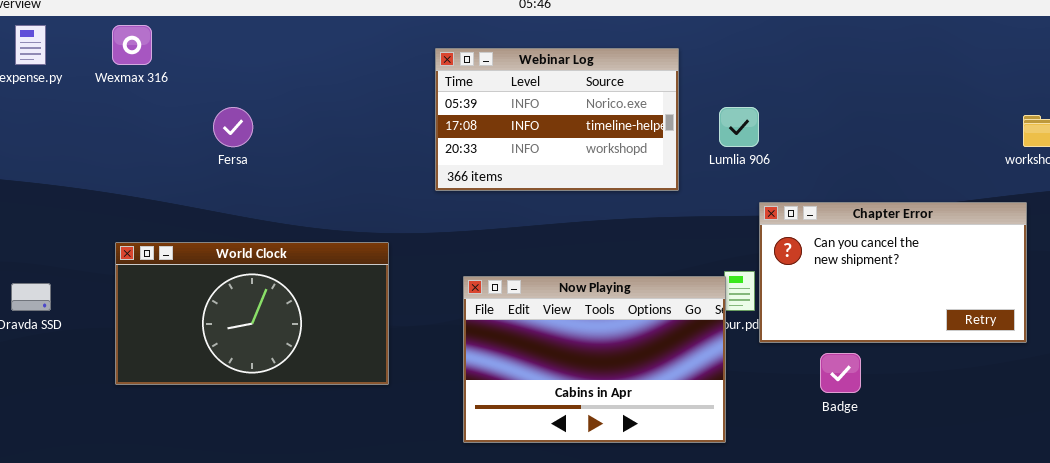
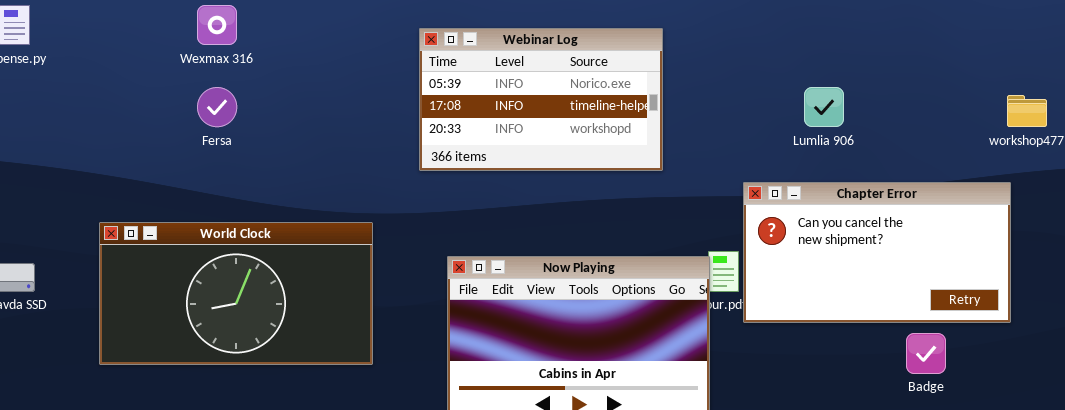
Wexmax 316: [112,25,152,65] -> [197,5,237,45], moved
Lumlia 906: [719,107,759,147] -> [804,87,844,127], moved
Badge: [820,353,861,393] -> [906,333,946,374], moved

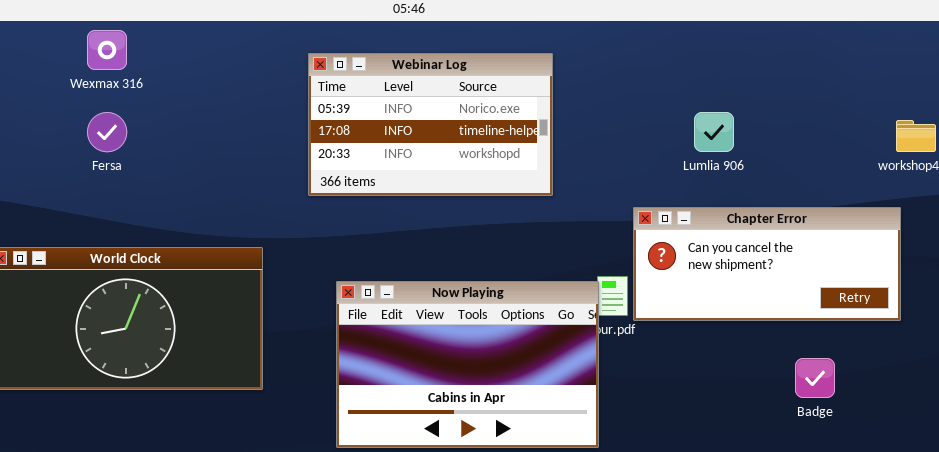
Chapter Error: [743,182,1011,323] -> [633,207,901,321], resized

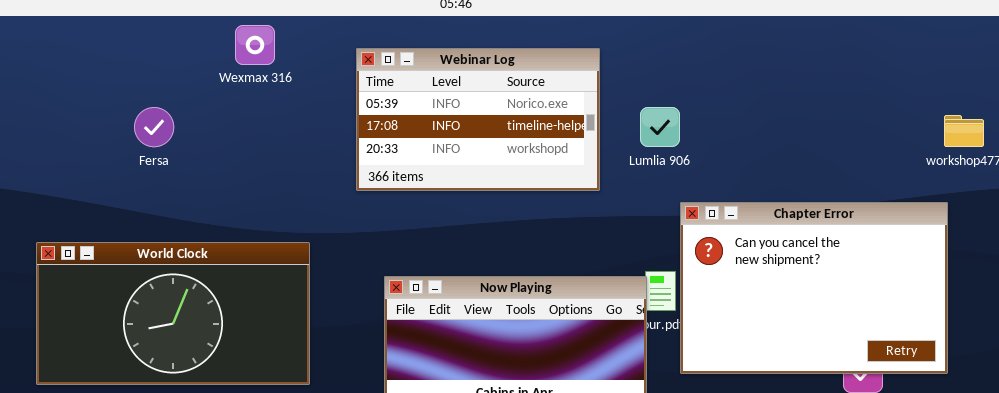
Wexmax 316: [87,30,127,70] -> [235,25,275,65], moved
Lumlia 906: [694,112,734,152] -> [640,107,680,147], moved
Chapter Error: [633,207,901,321] -> [680,202,948,374], resized

